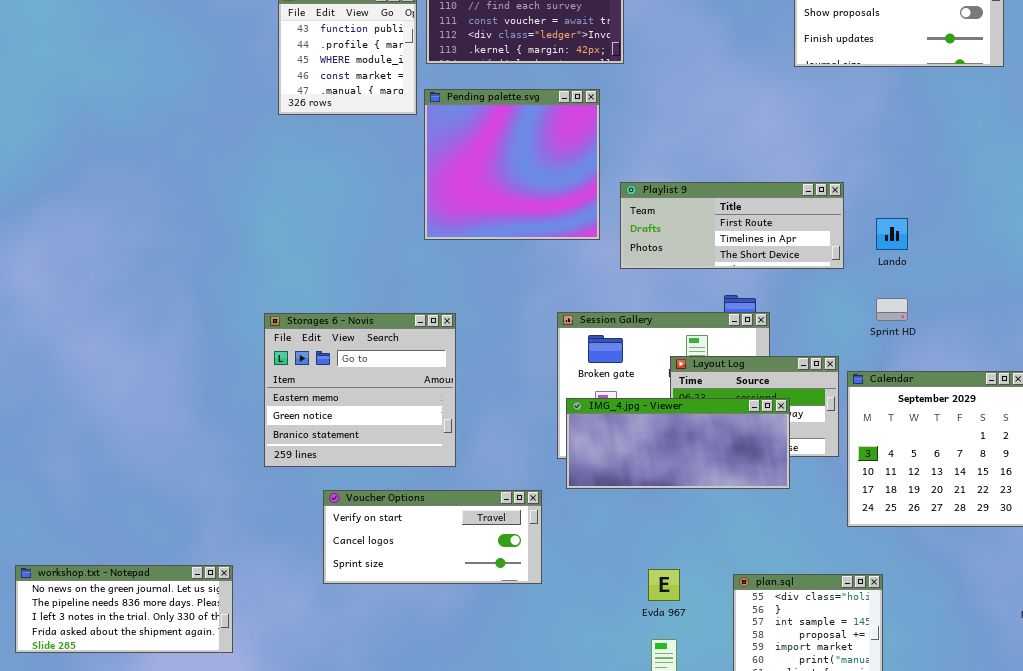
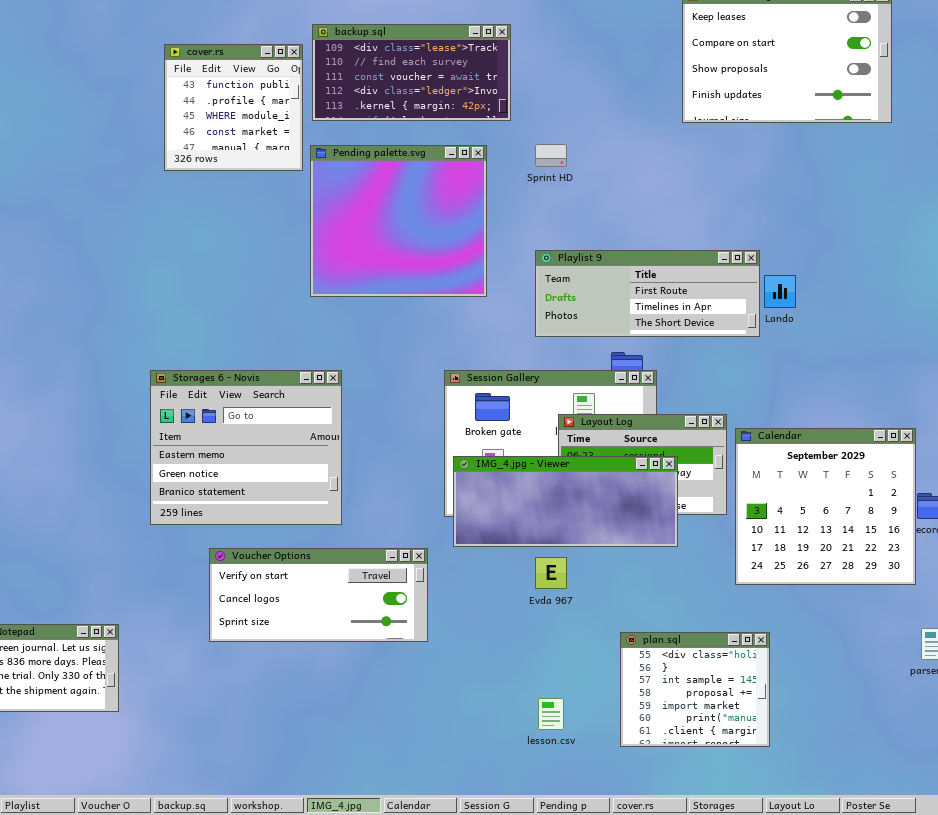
Playlist 9: [620,182,844,269] -> [535,250,760,337], moved
Sprint HD: [876,298,908,321] -> [535,144,567,167], moved
Evda 967: [648,569,680,601] -> [535,557,567,589], moved

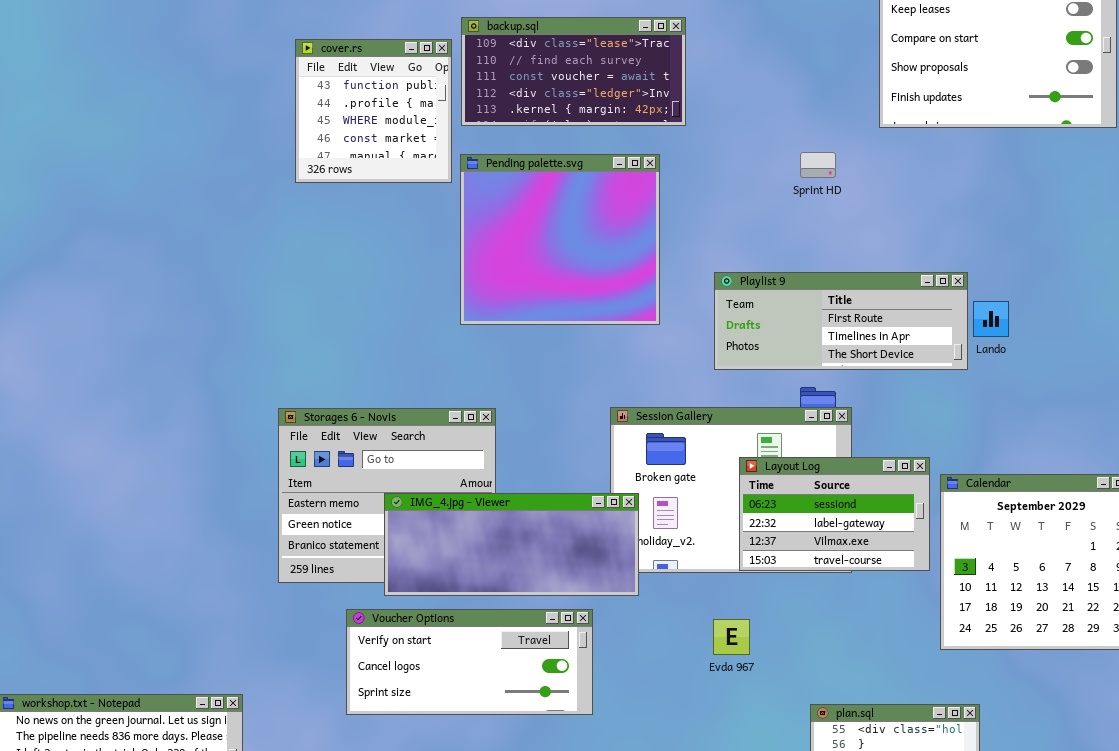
Sprint HD: [535,144,567,167] -> [800,152,836,178], moved
IMG_4.jpg - Viewer: [453,456,678,547] -> [384,493,639,596], moved

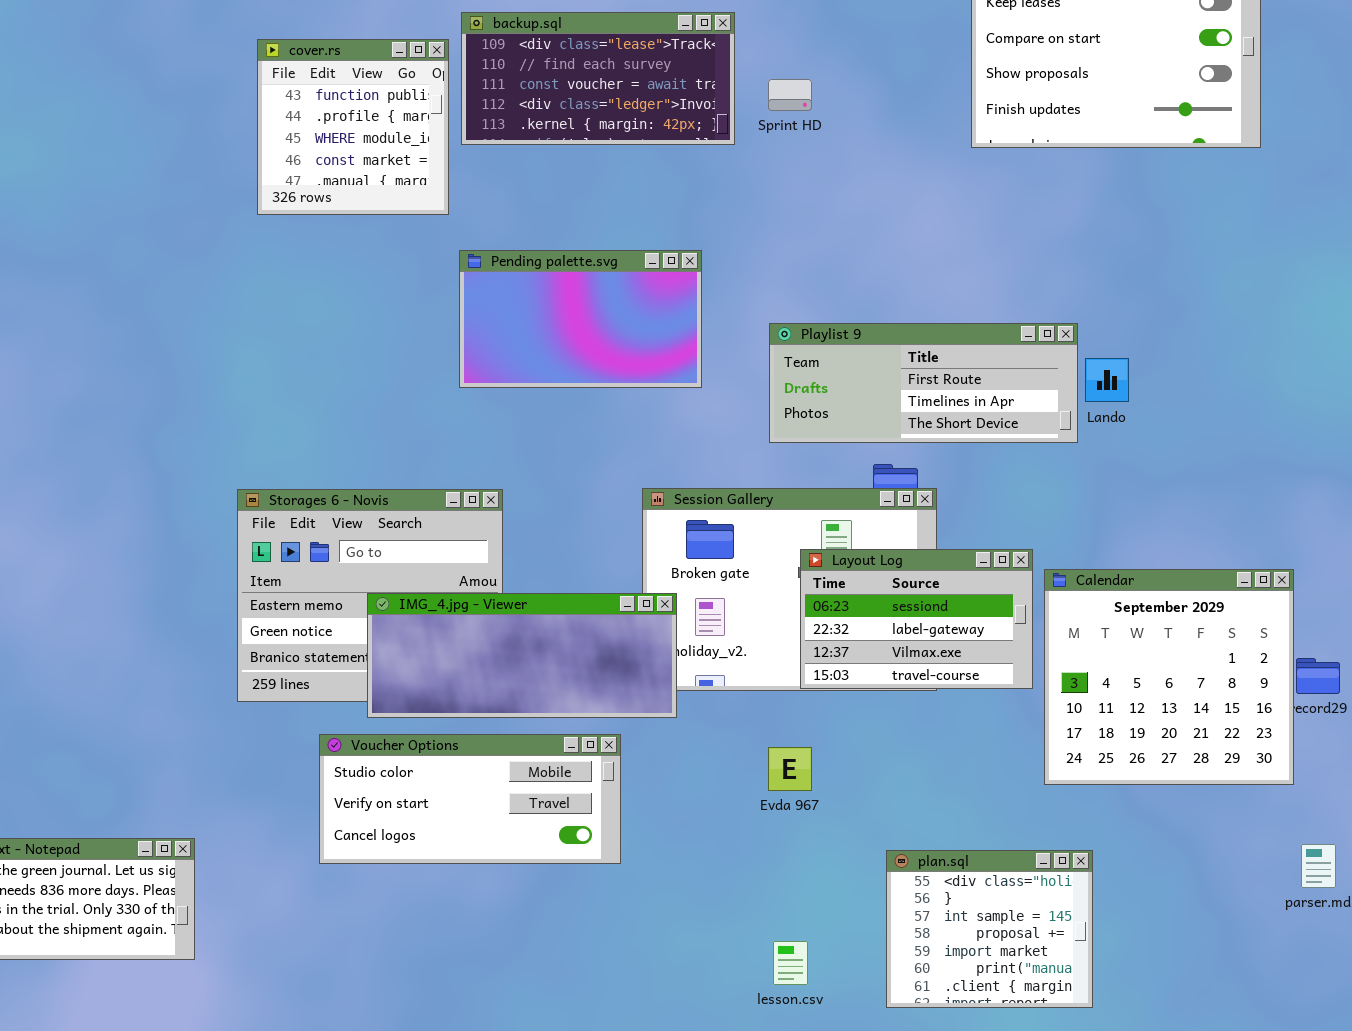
Sprint HD: [800,152,836,178] -> [768,79,812,111], moved
Pending palette.svg: [460,154,660,325] -> [459,250,702,388], resized
Voucher Options: [346,609,593,715] -> [319,734,621,864], scrolled up 1 row

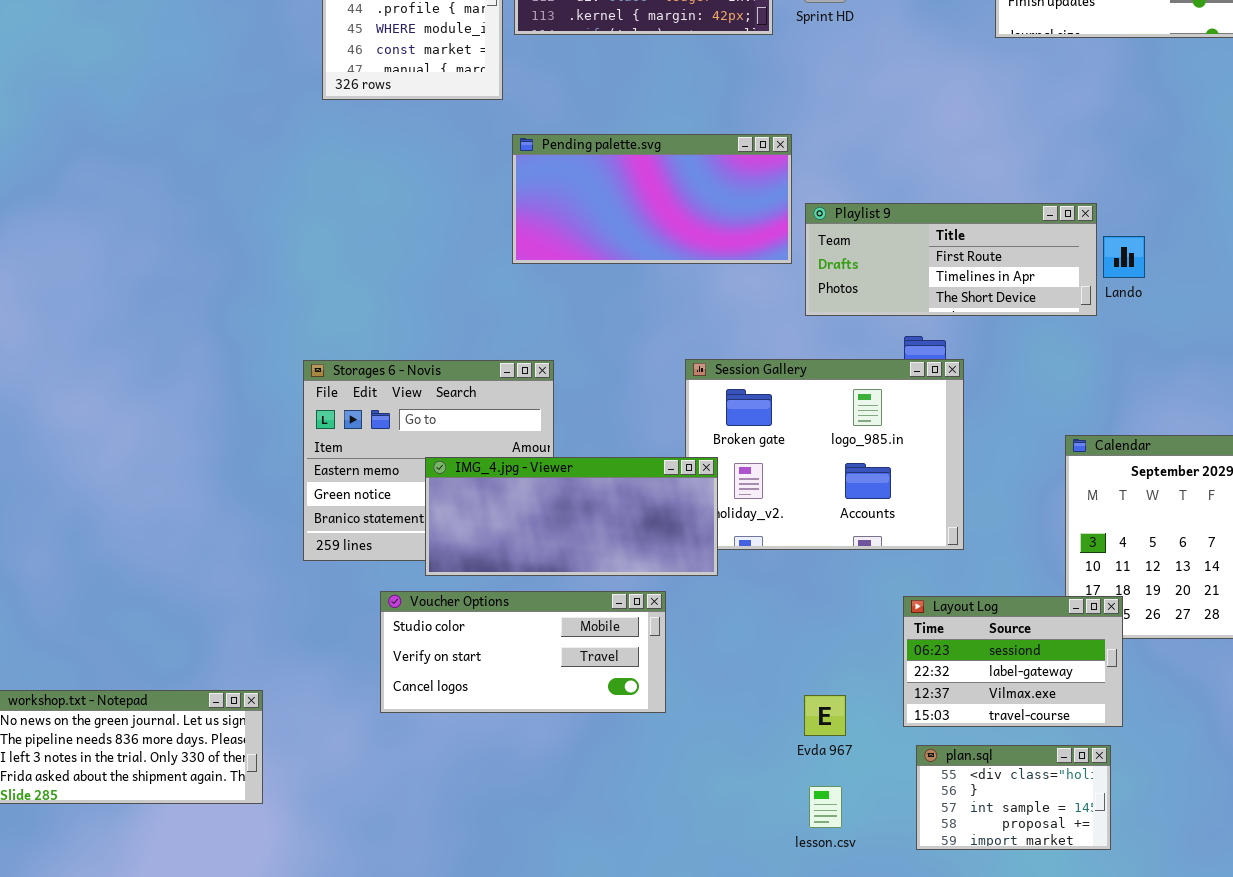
Pending palette.svg: [459,250,702,388] -> [512,134,792,264], resized
Layout Log: [800,549,1033,689] -> [903,596,1123,727], moved
Evda 967: [768,747,812,791] -> [804,695,846,736], moved
plan.sql: [886,850,1093,1008] -> [916,745,1111,850], resized

